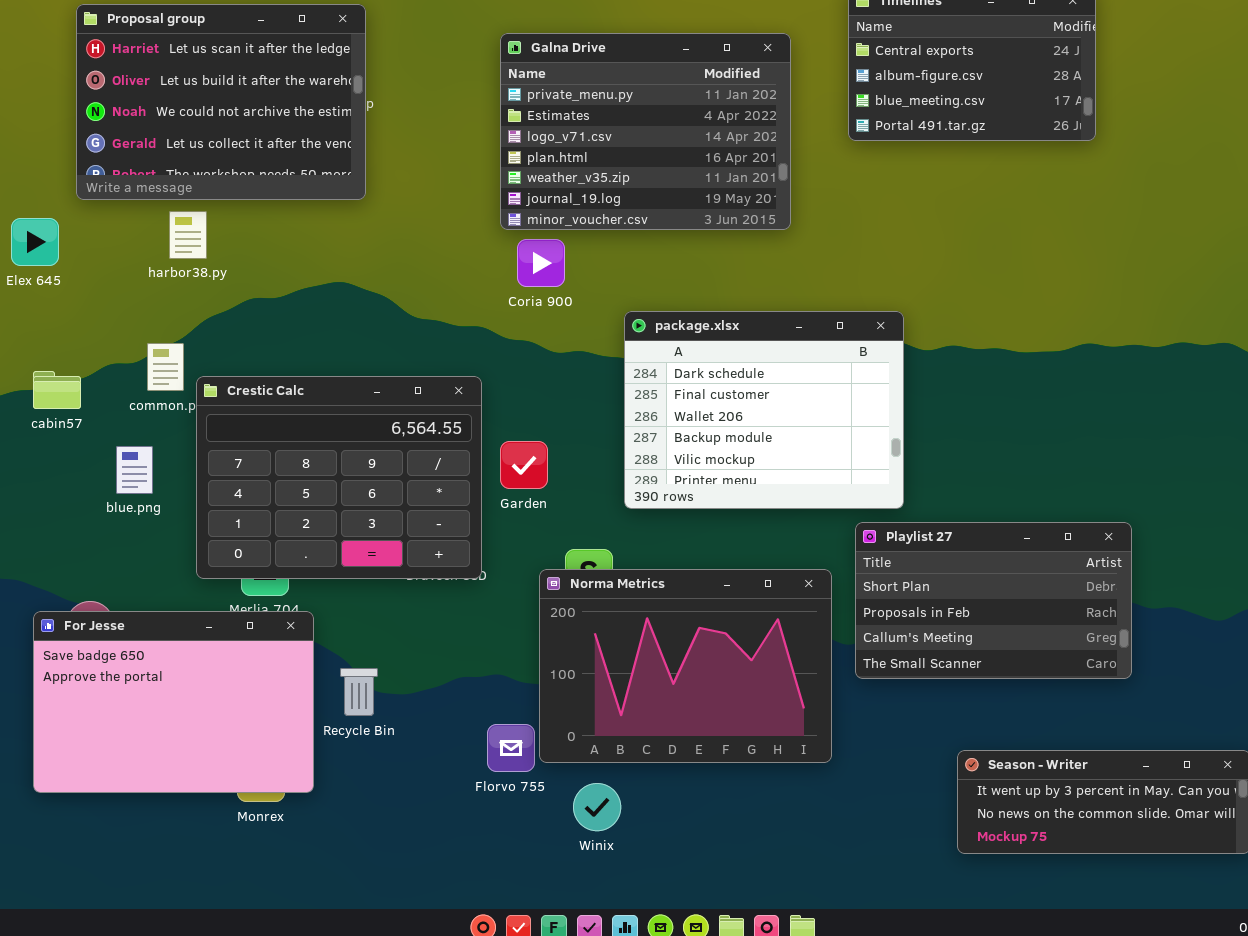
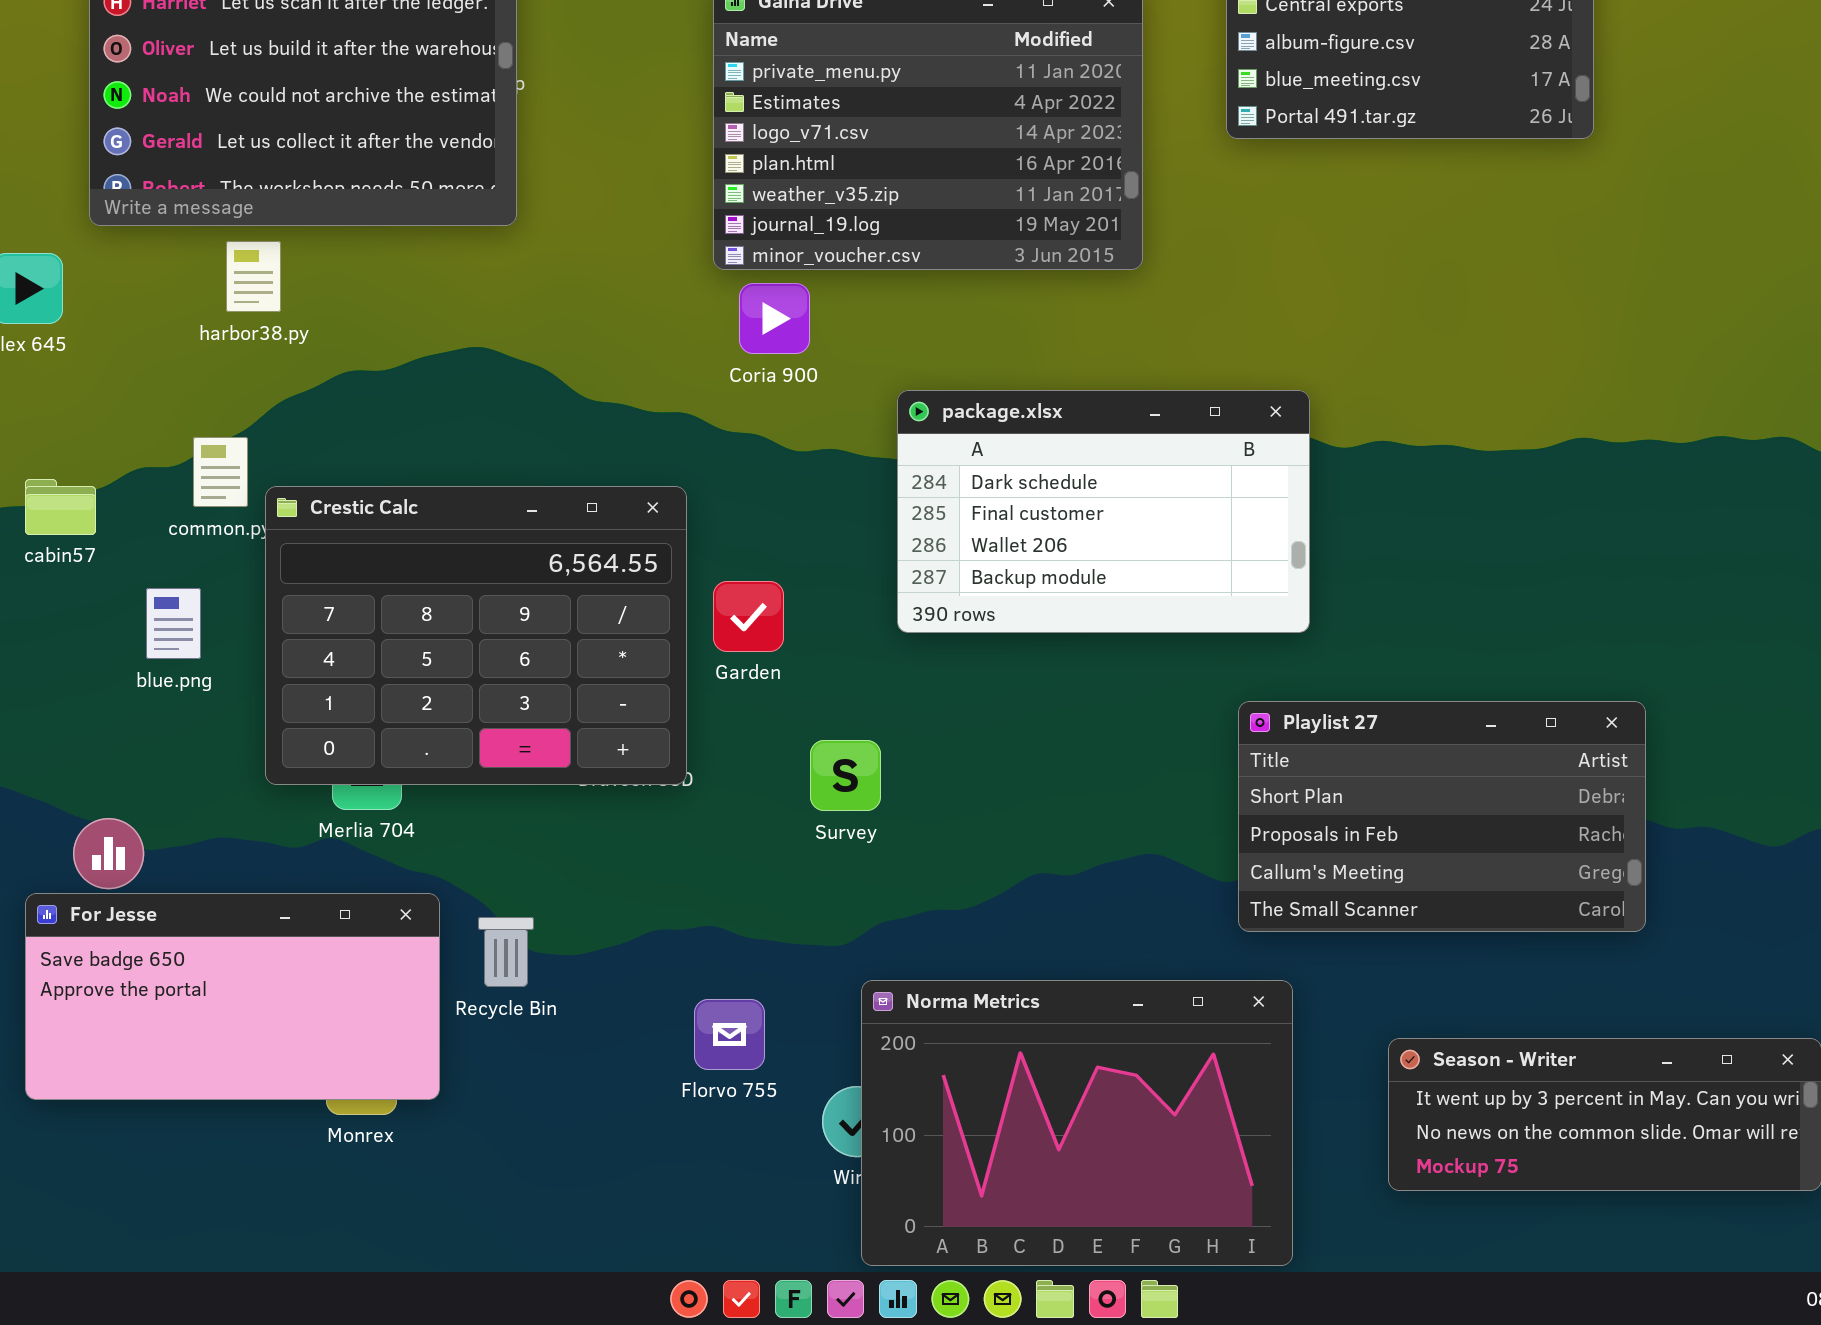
package.xlsx: [624,311,904,509] -> [897,390,1310,633], resized
Norma Metrics: [539,569,832,763] -> [861,980,1293,1266], moved
For Jesse: [33,611,314,793] -> [25,893,440,1100], resized

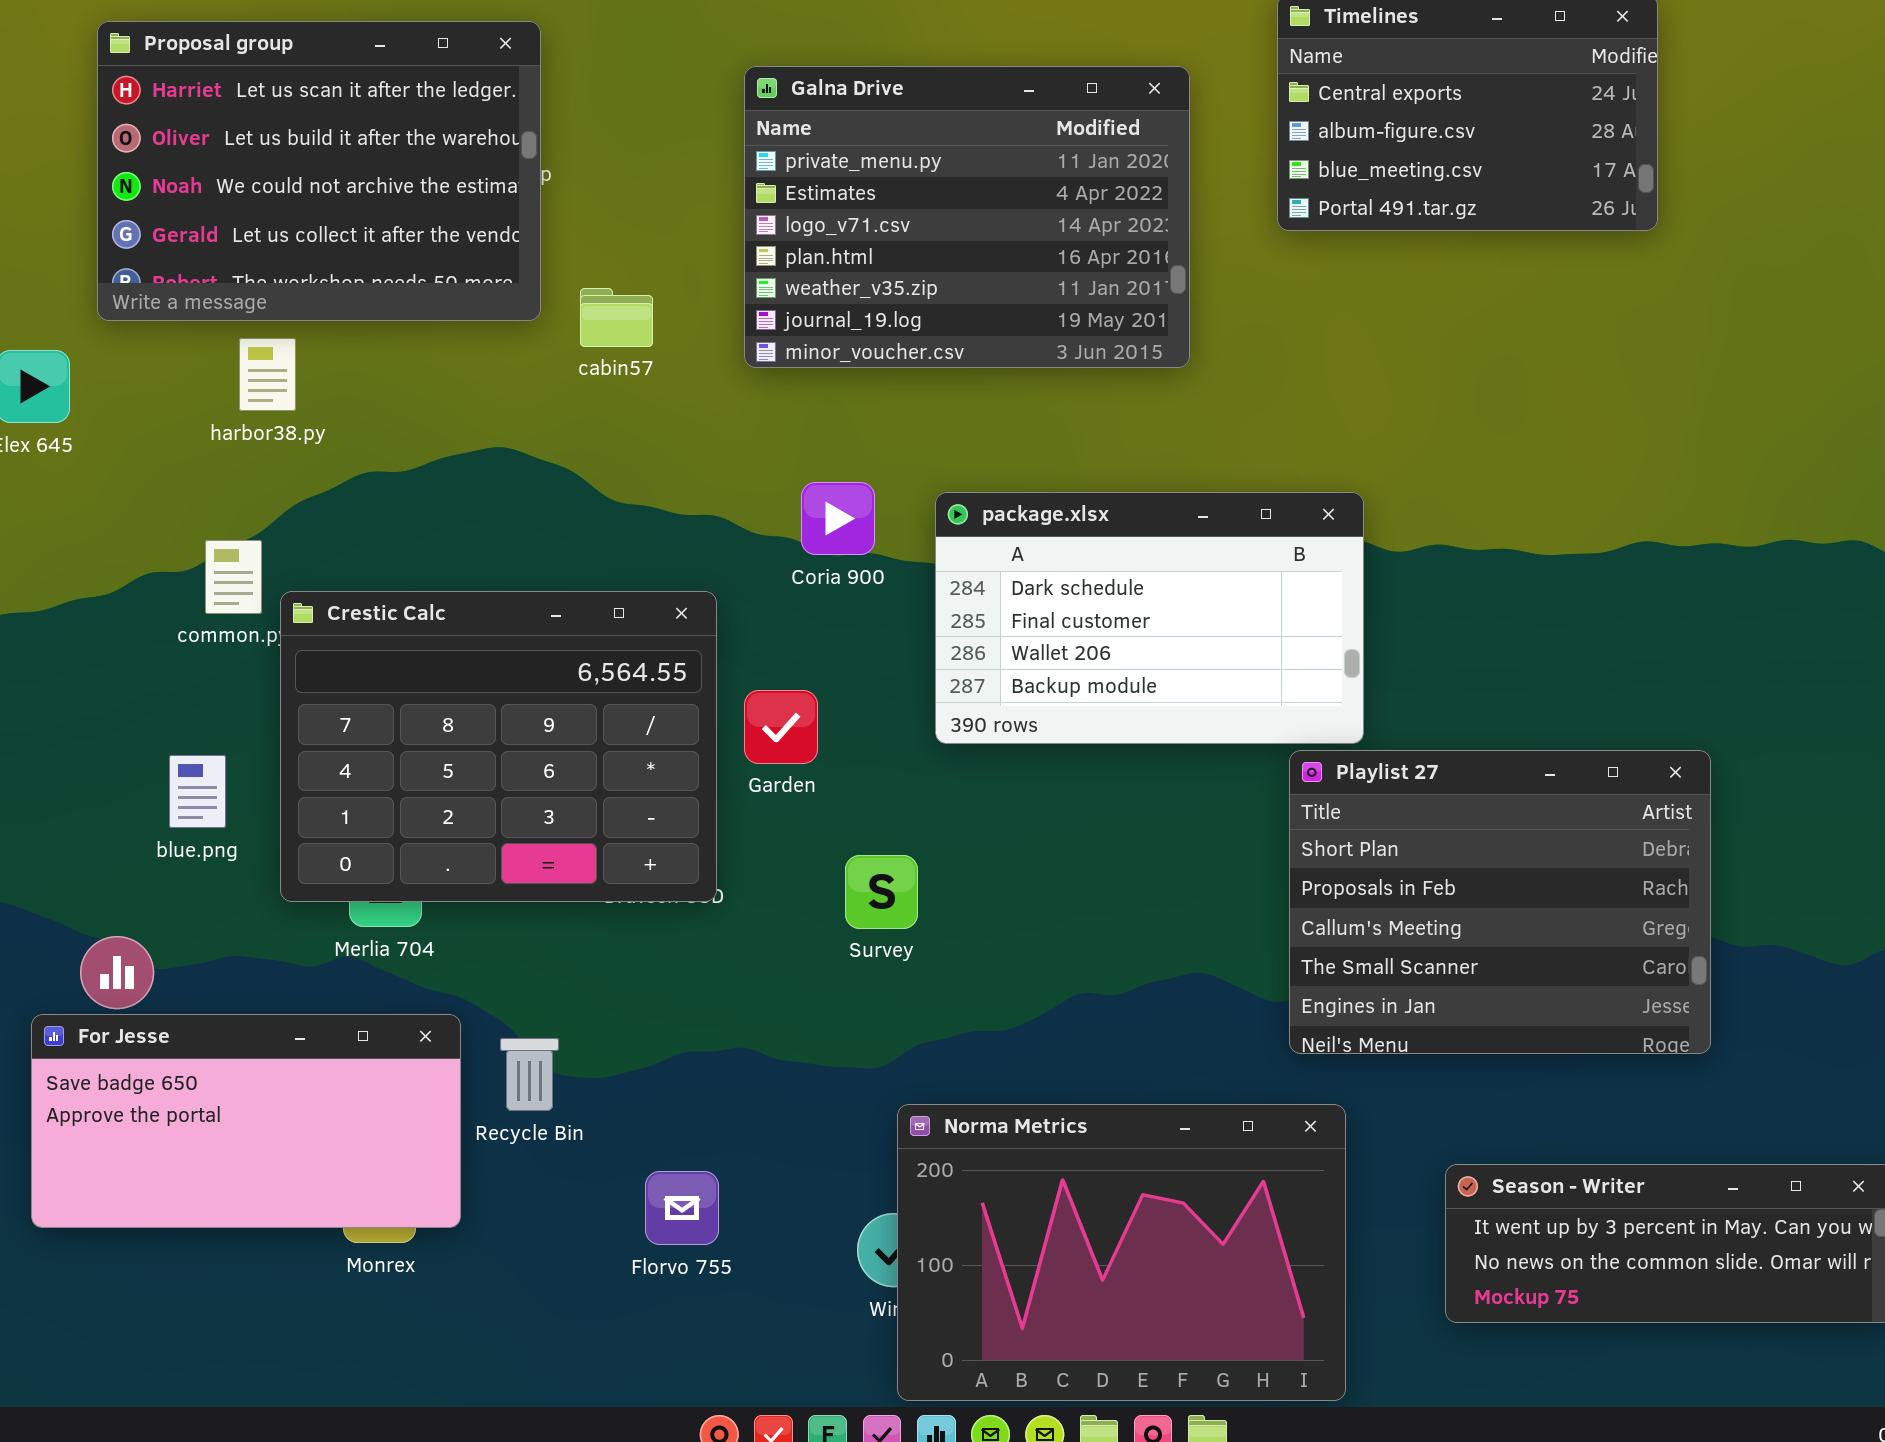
Coria 900: [739,283,810,354] -> [801,482,875,555], moved
cabin57: [25,479,96,535] -> [580,288,653,347], moved
blue.png: [146,588,201,659] -> [169,755,226,828], moved
Playlist 27: [1238,701,1646,932] -> [1289,750,1711,1054], resized
Florvo 755: [694,999,765,1070] -> [645,1171,719,1245], moved

